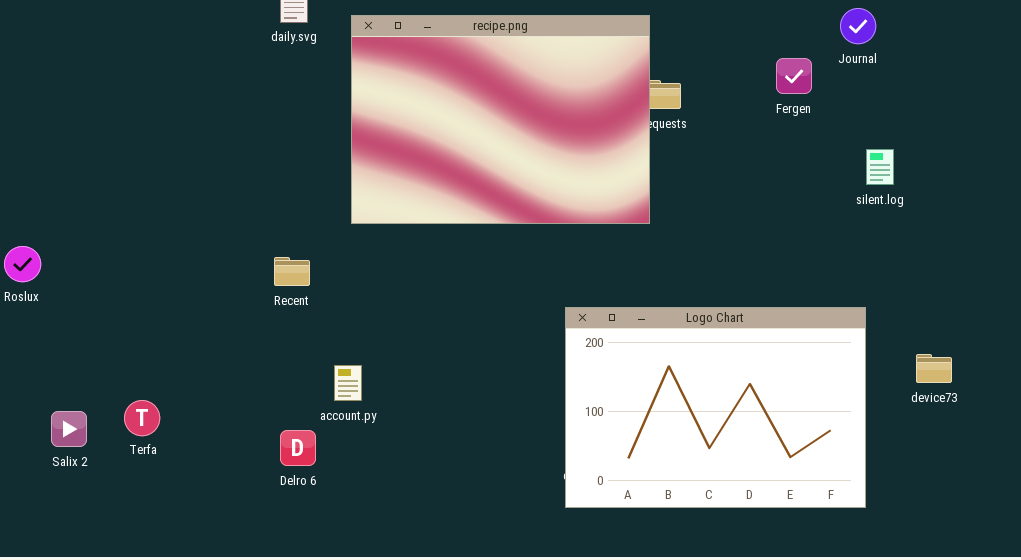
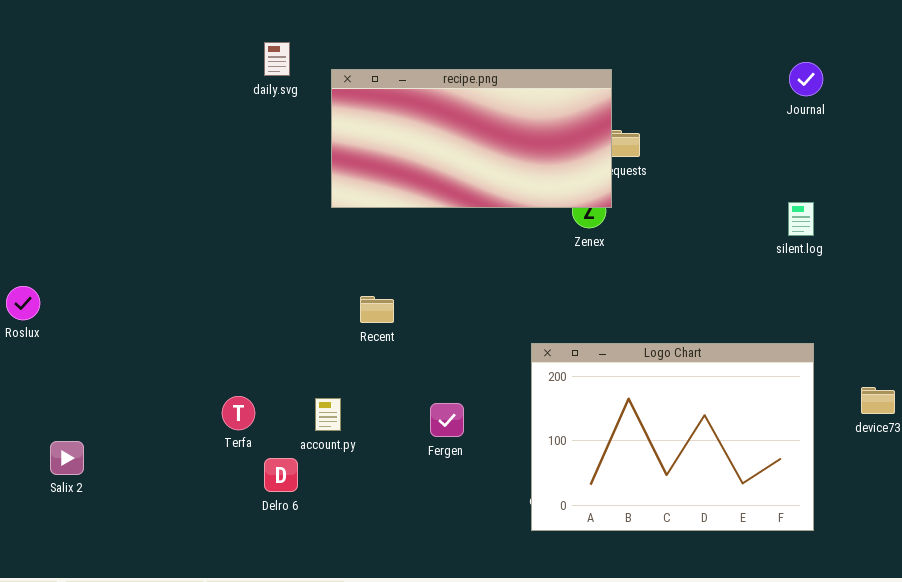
recipe.png: [351,15,650,224] -> [331,69,612,208], resized
Fergen: [776,58,812,94] -> [430,403,464,437], moved
silent.log: [866,149,894,185] -> [788,202,814,236], moved
Recent: [274,257,310,286] -> [360,296,394,323], moved
Terfa: [124,400,160,436] -> [222,396,255,430], moved

